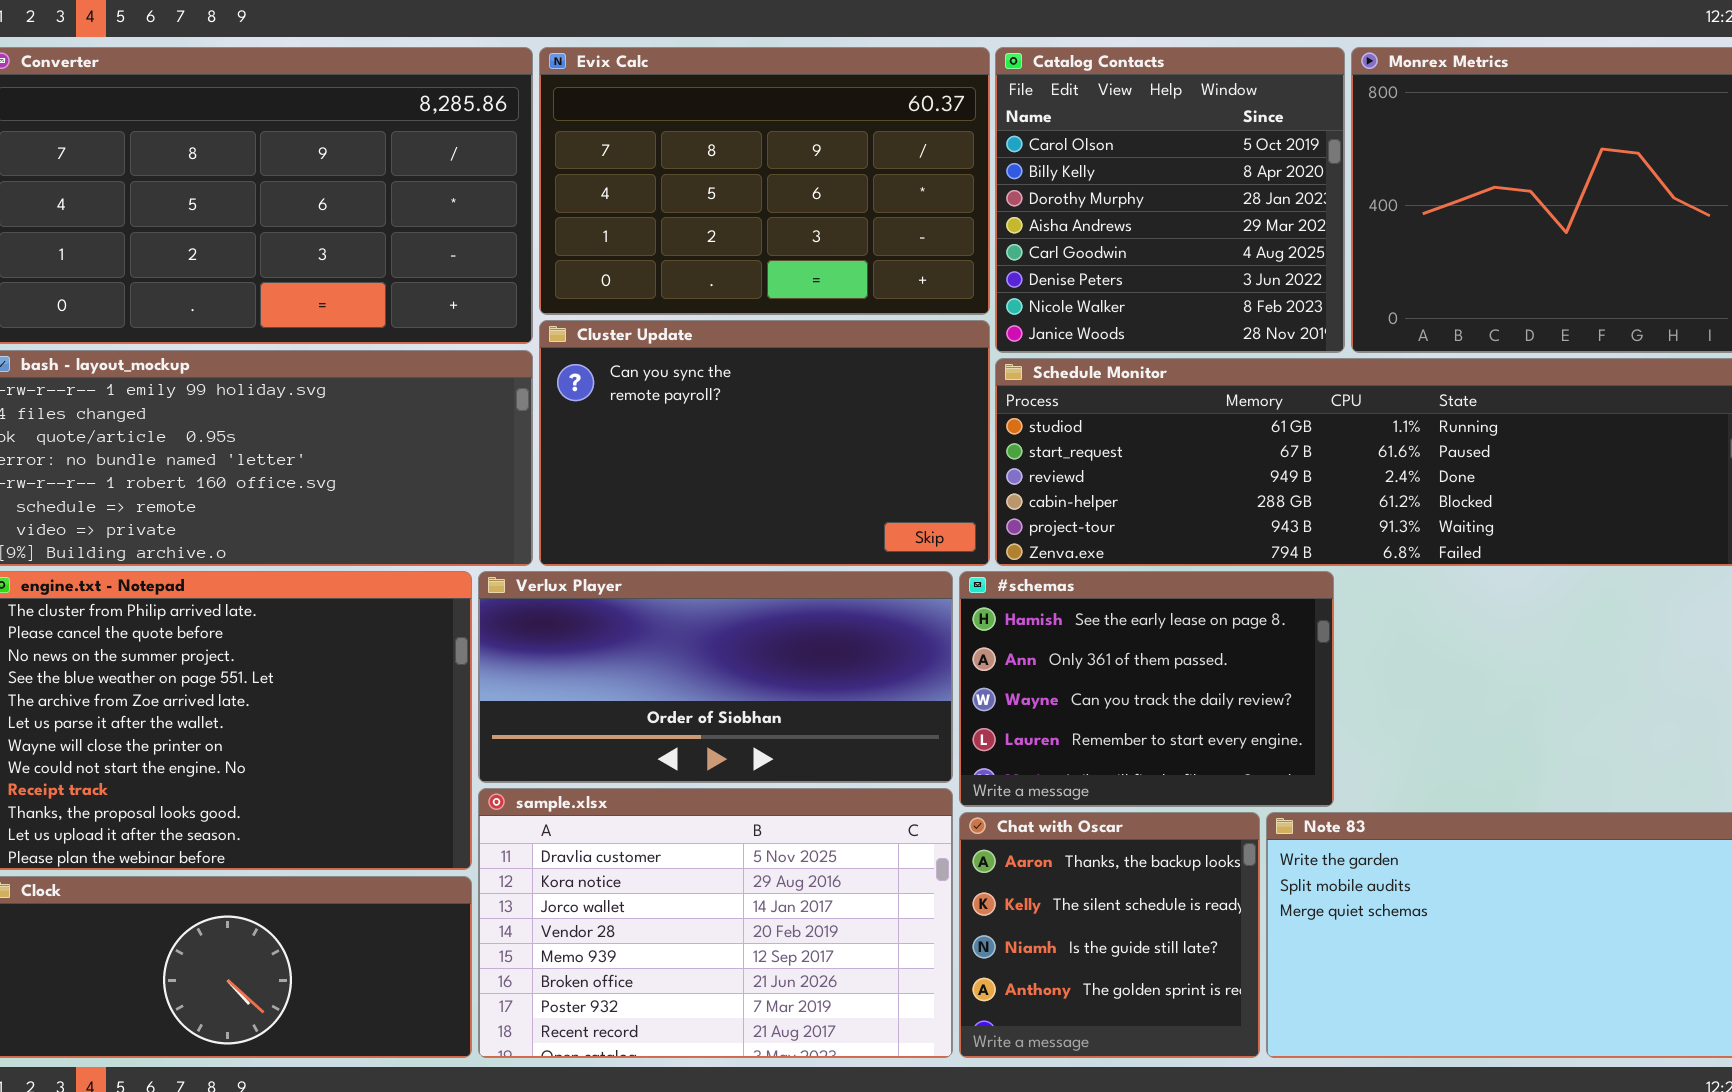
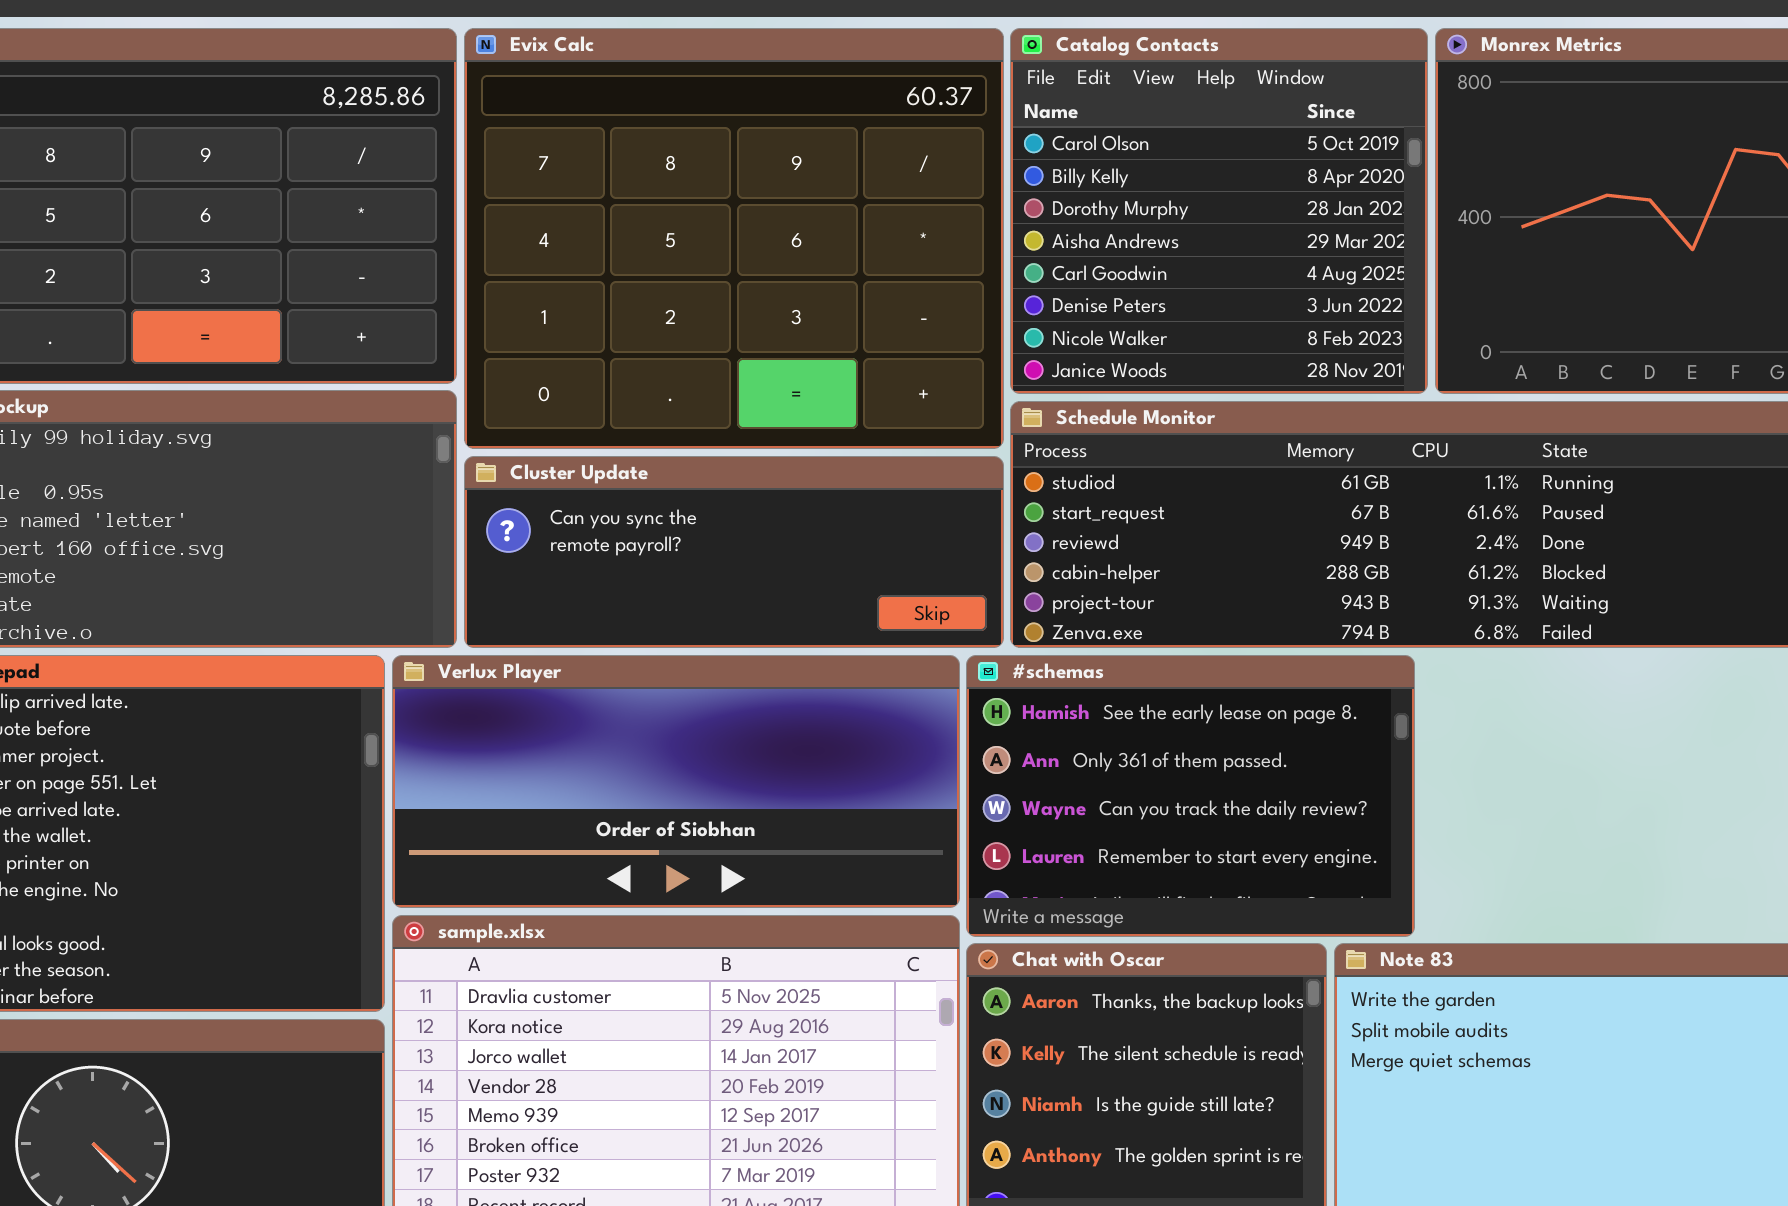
Evix Calc: [539,47,990,315] -> [464,28,1004,449], resized
Cluster Update: [539,320,990,566] -> [464,456,1004,648], resized

